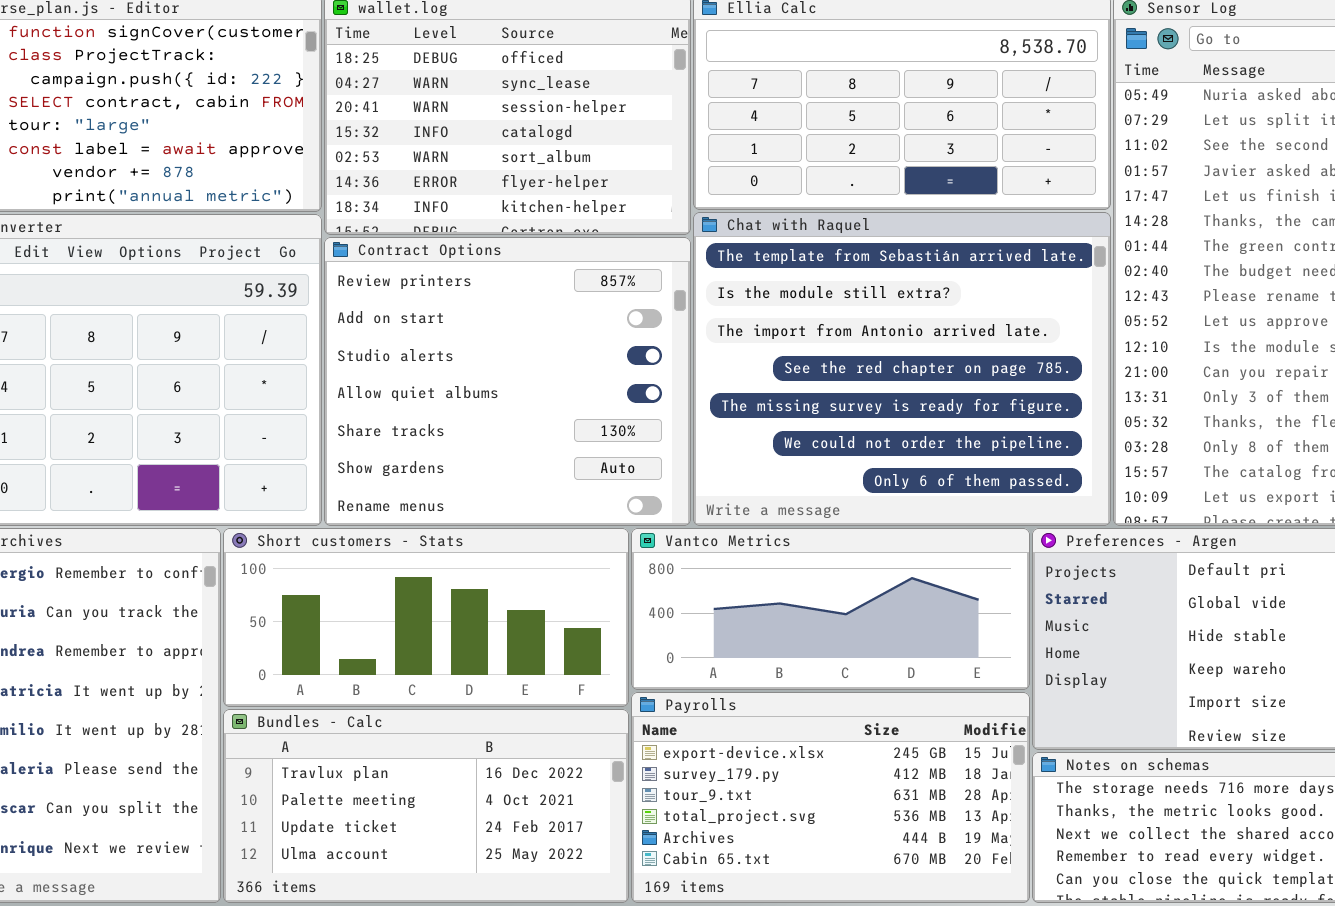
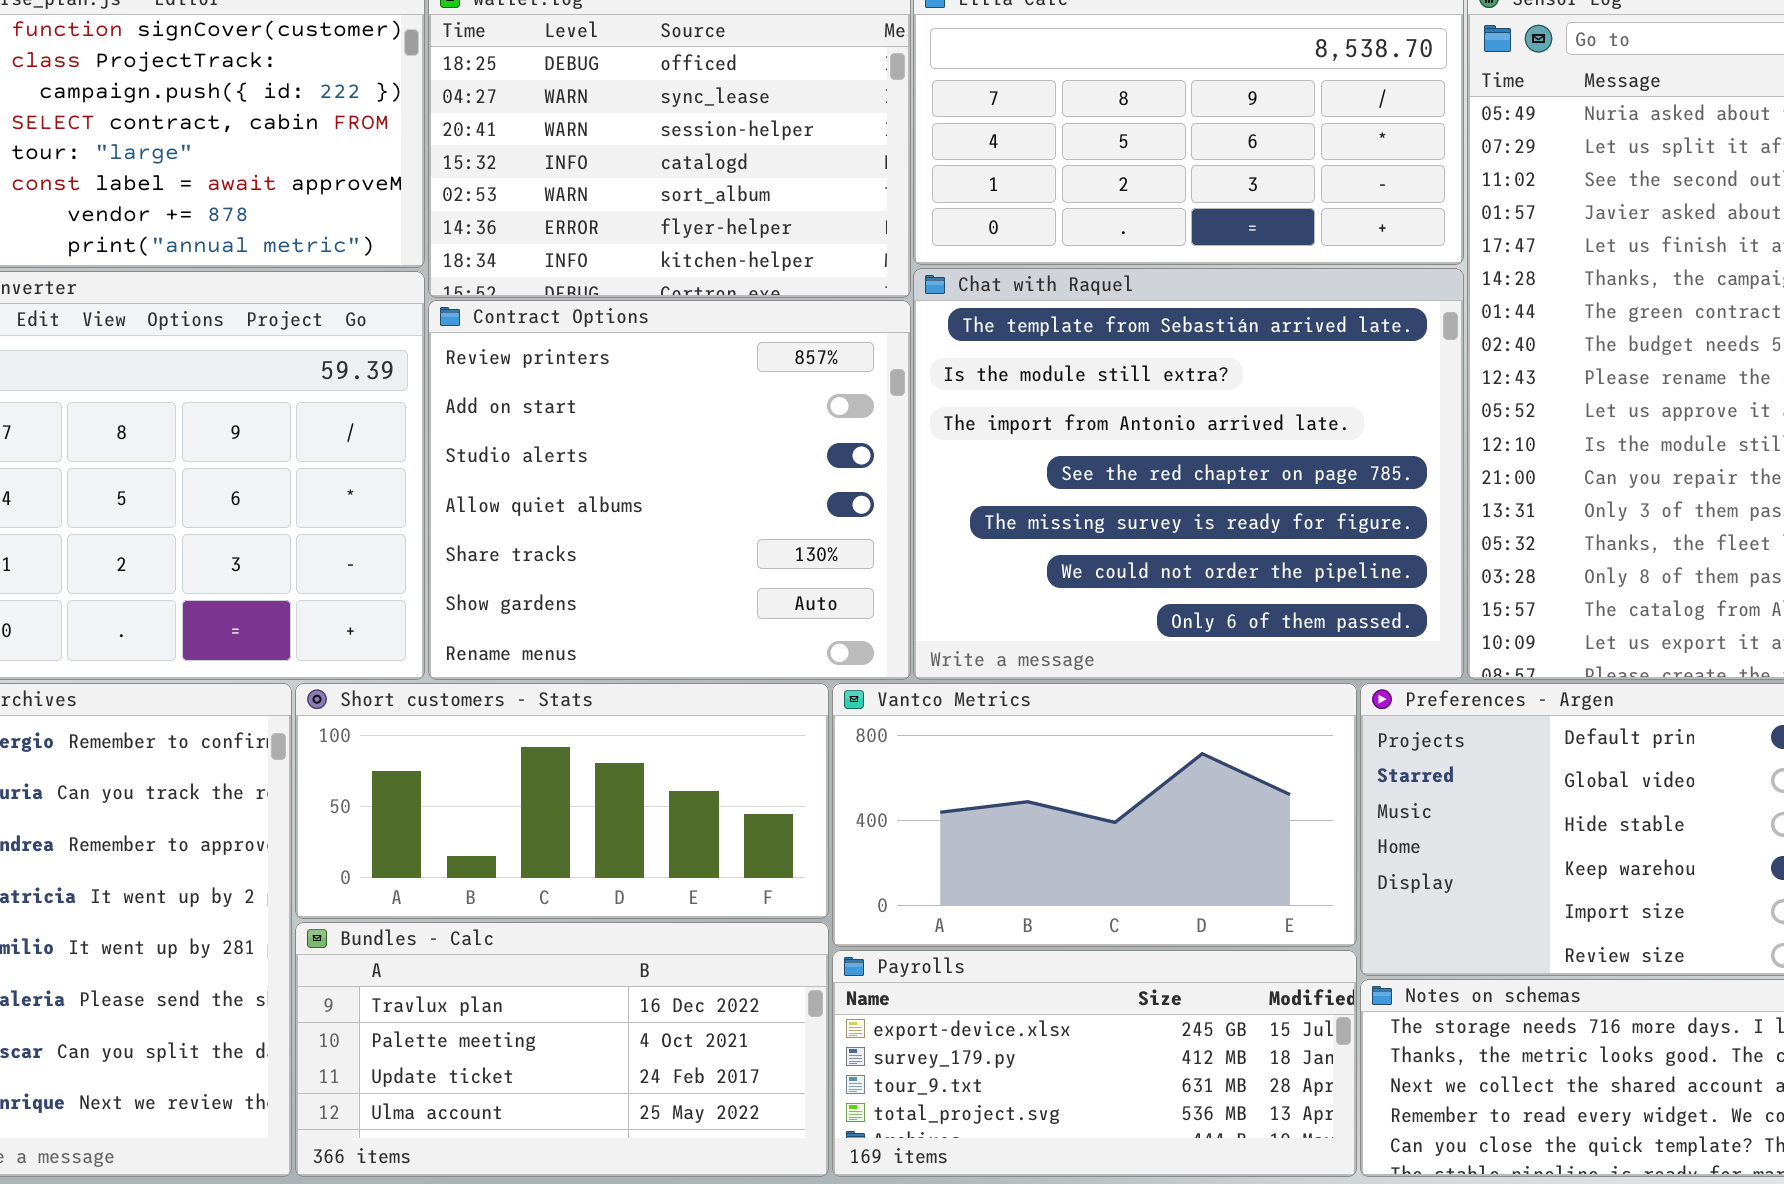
Vantco Metrics: [631,528,1030,690] -> [832,683,1357,947], resized
Payrolls: [631,692,1030,903] -> [832,950,1357,1177], resized

